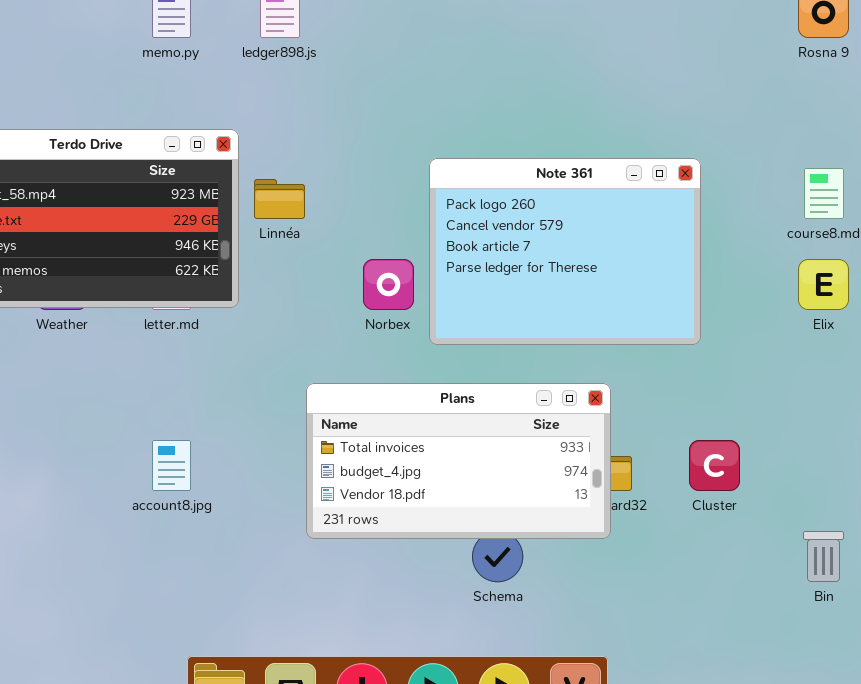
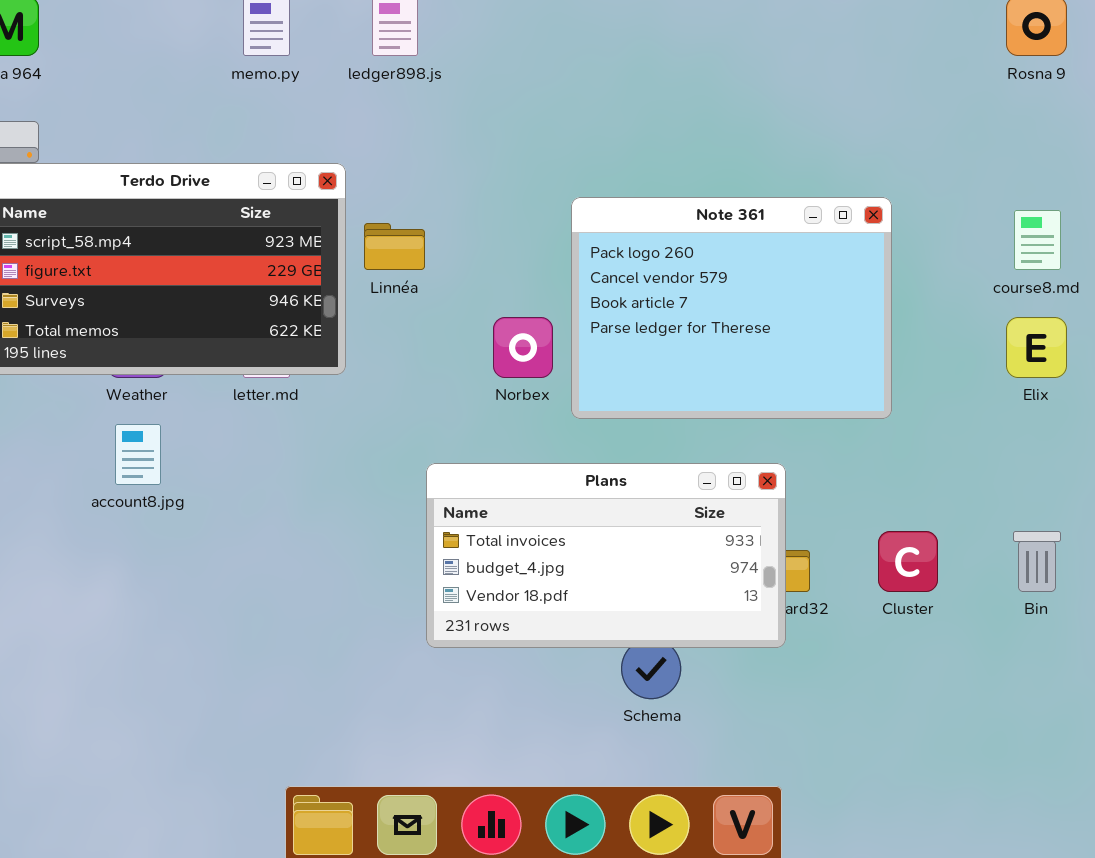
account8.jpg: [152,440,191,491] -> [115,424,161,485], moved
Bin: [803,531,844,582] -> [1013,531,1061,592], moved

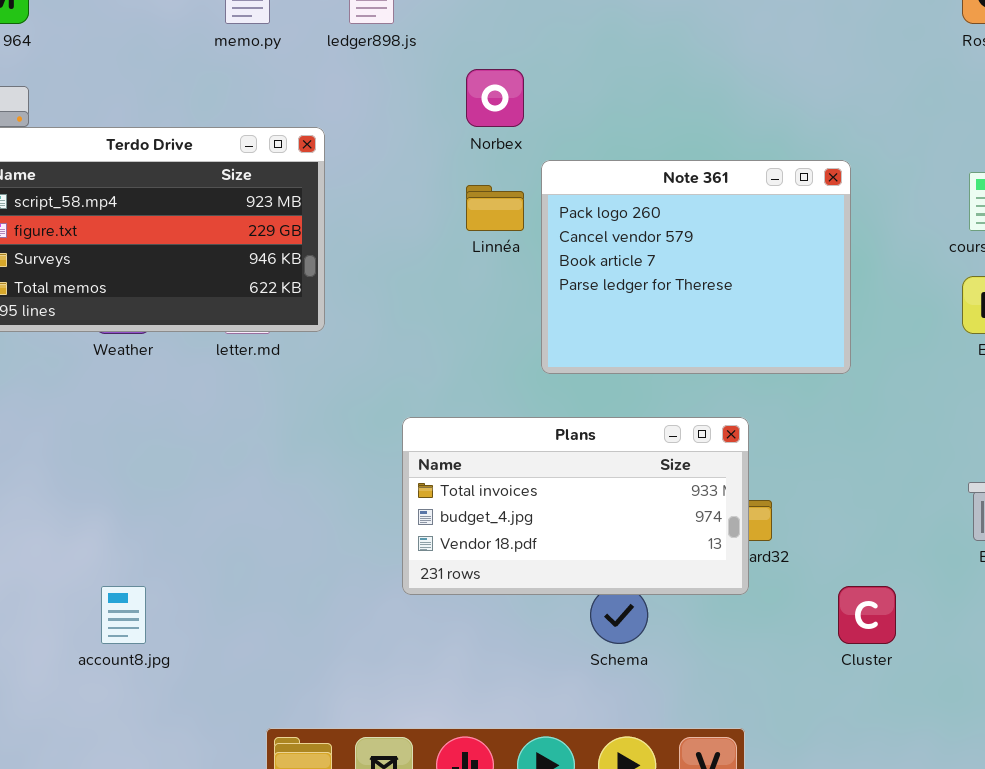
Linnéa: [364,223,425,270] -> [466,185,524,231], moved
Norbex: [493,317,553,378] -> [466,69,524,127], moved
account8.jpg: [115,424,161,485] -> [101,586,146,644], moved
Cluster: [878,531,938,592] -> [838,586,896,644], moved

